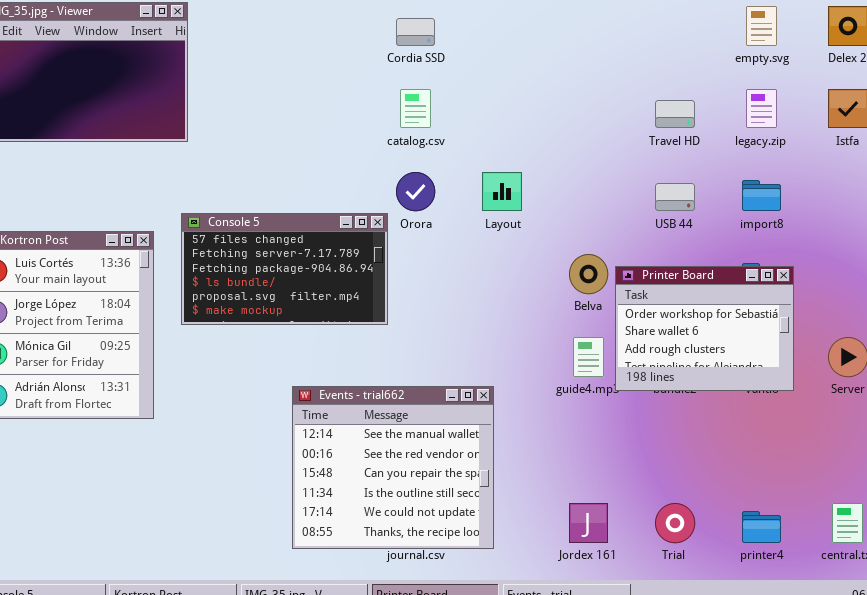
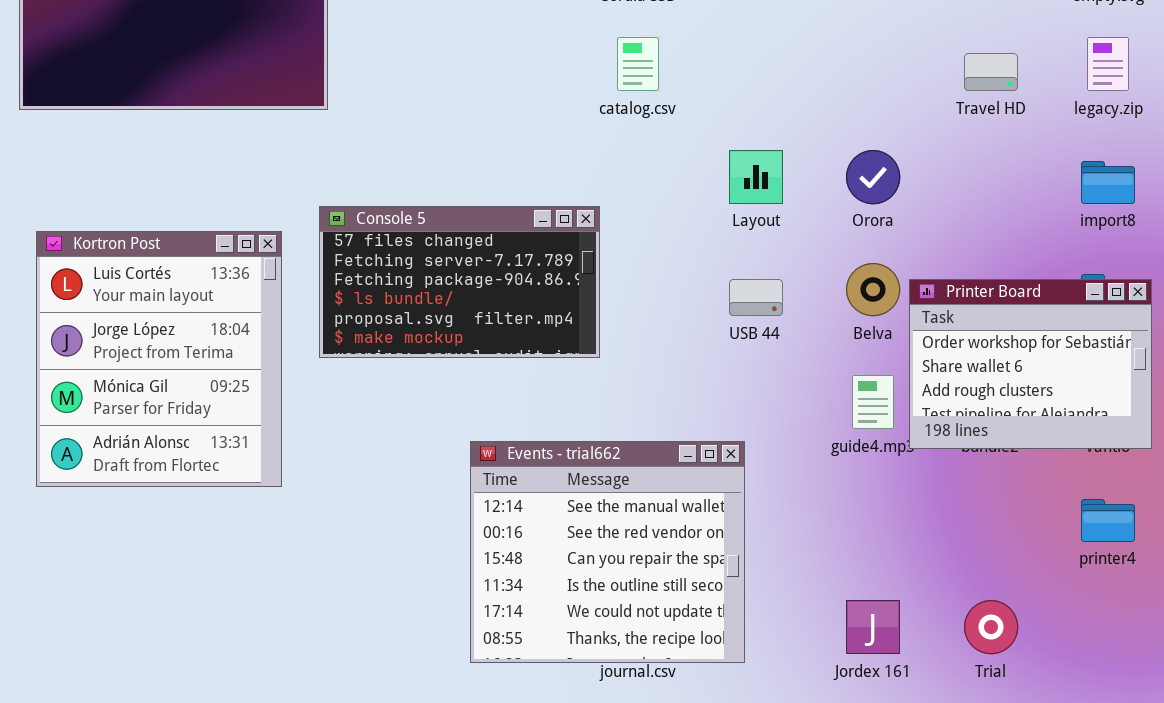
Orora: [396,172,435,211] -> [846,150,900,204], moved
USB 44: [655,183,695,211] -> [729,279,783,316], moved
printer4: [742,511,781,543] -> [1081,499,1135,542], moved

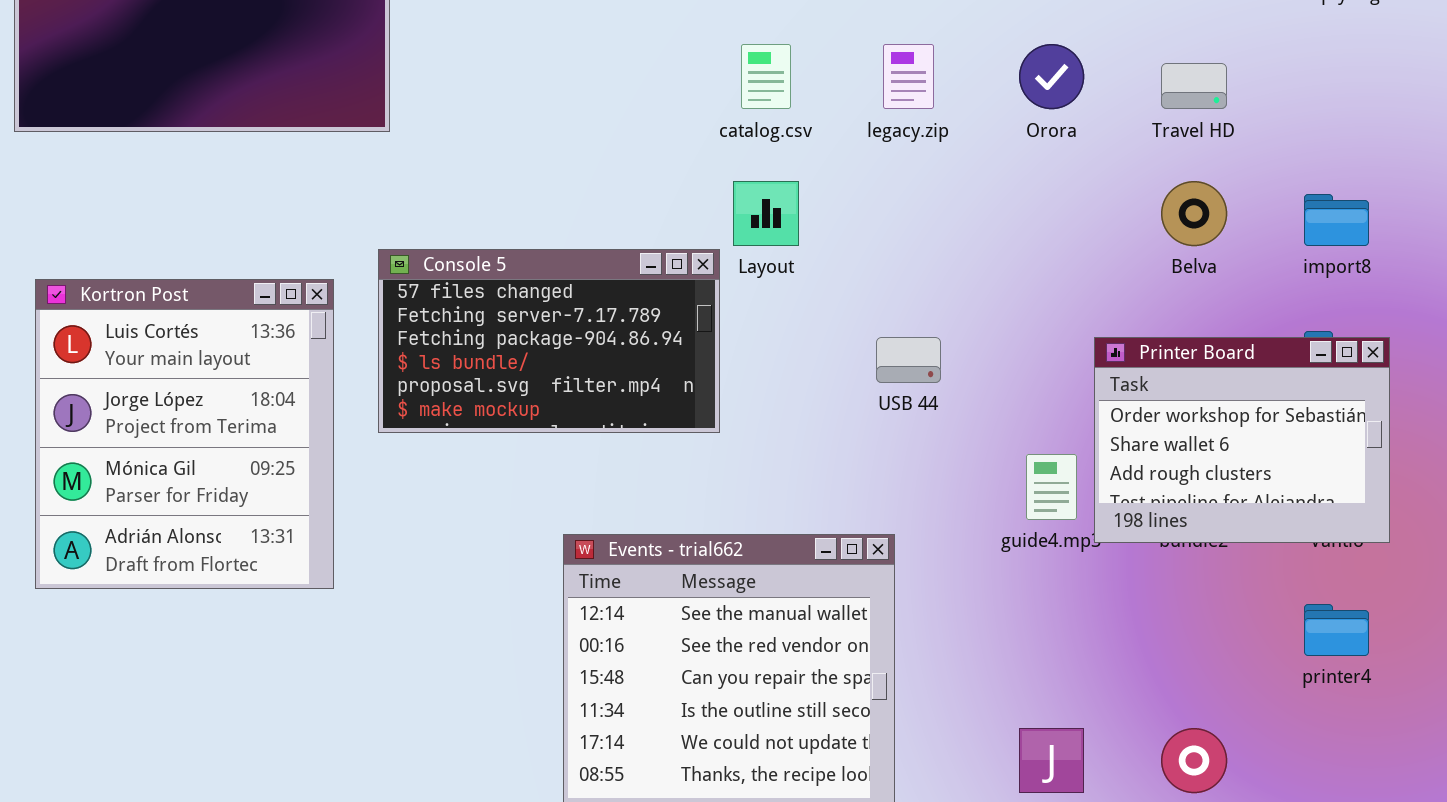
legacy.zip: [1087,37,1129,91] -> [883,44,934,109], moved
Layout: [729,150,783,204] -> [733,181,799,246], moved
Orora: [846,150,900,204] -> [1019,44,1084,109], moved
Belva: [846,263,900,316] -> [1161,181,1227,246], moved

